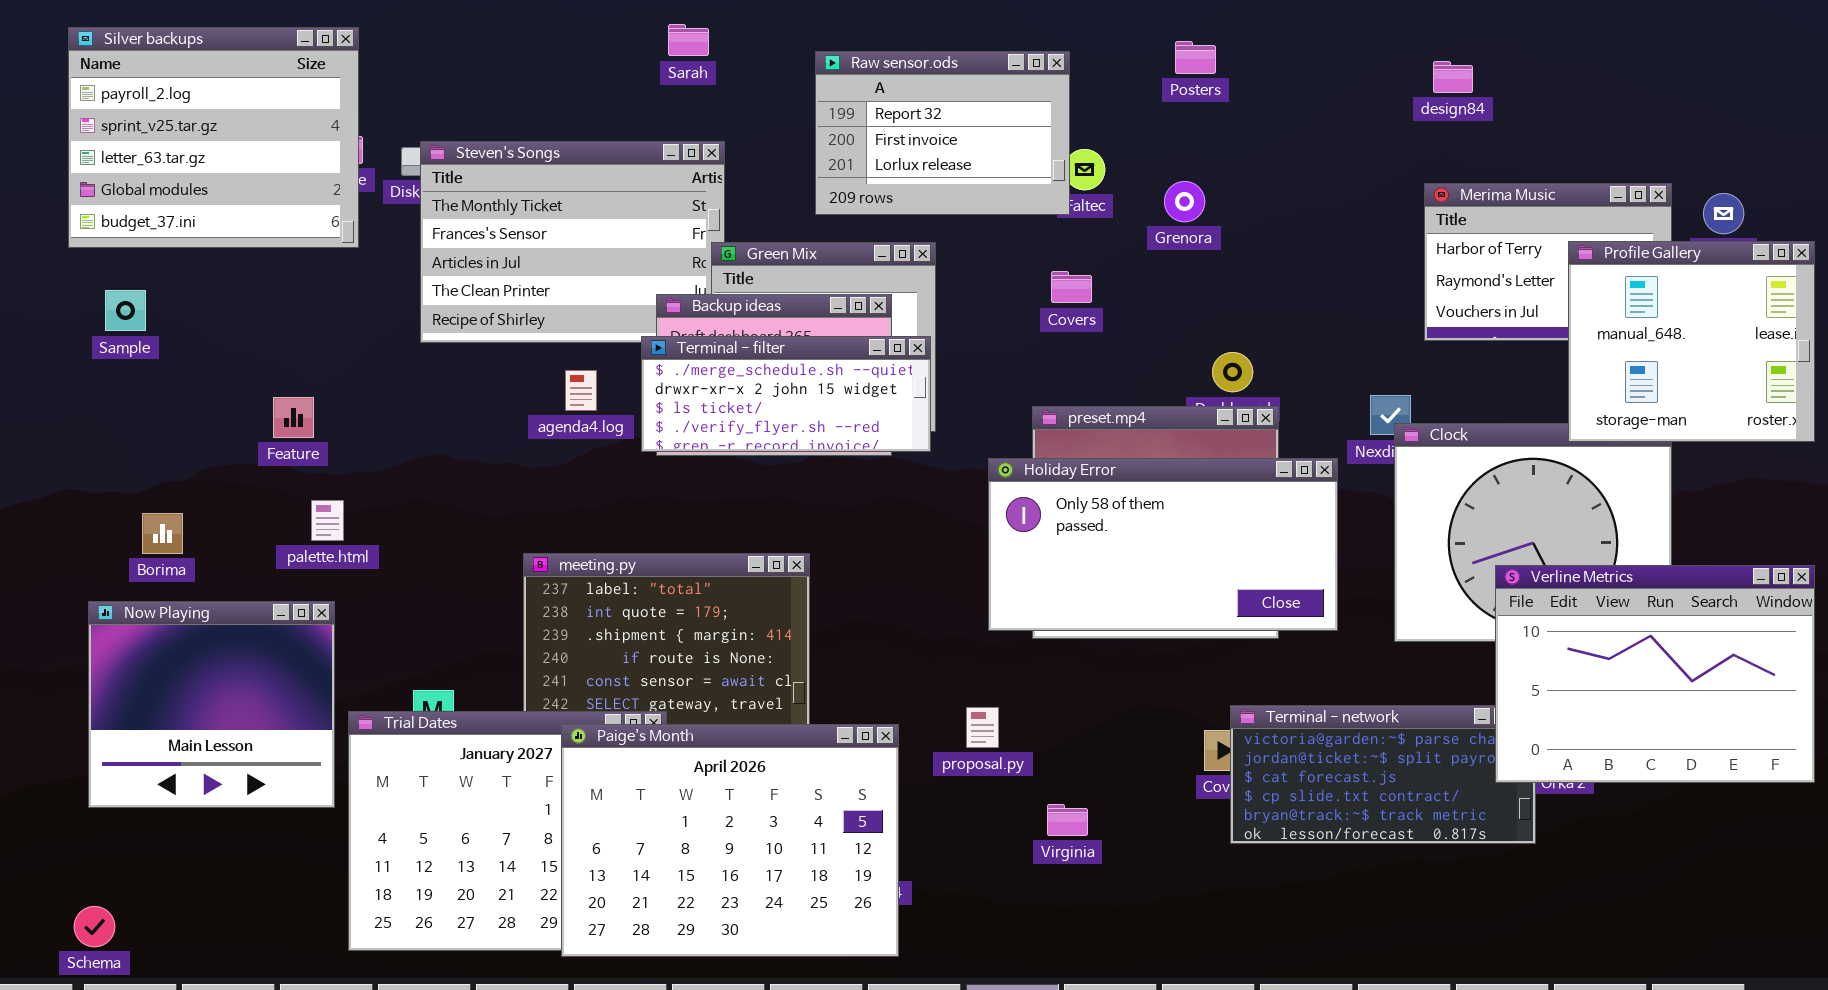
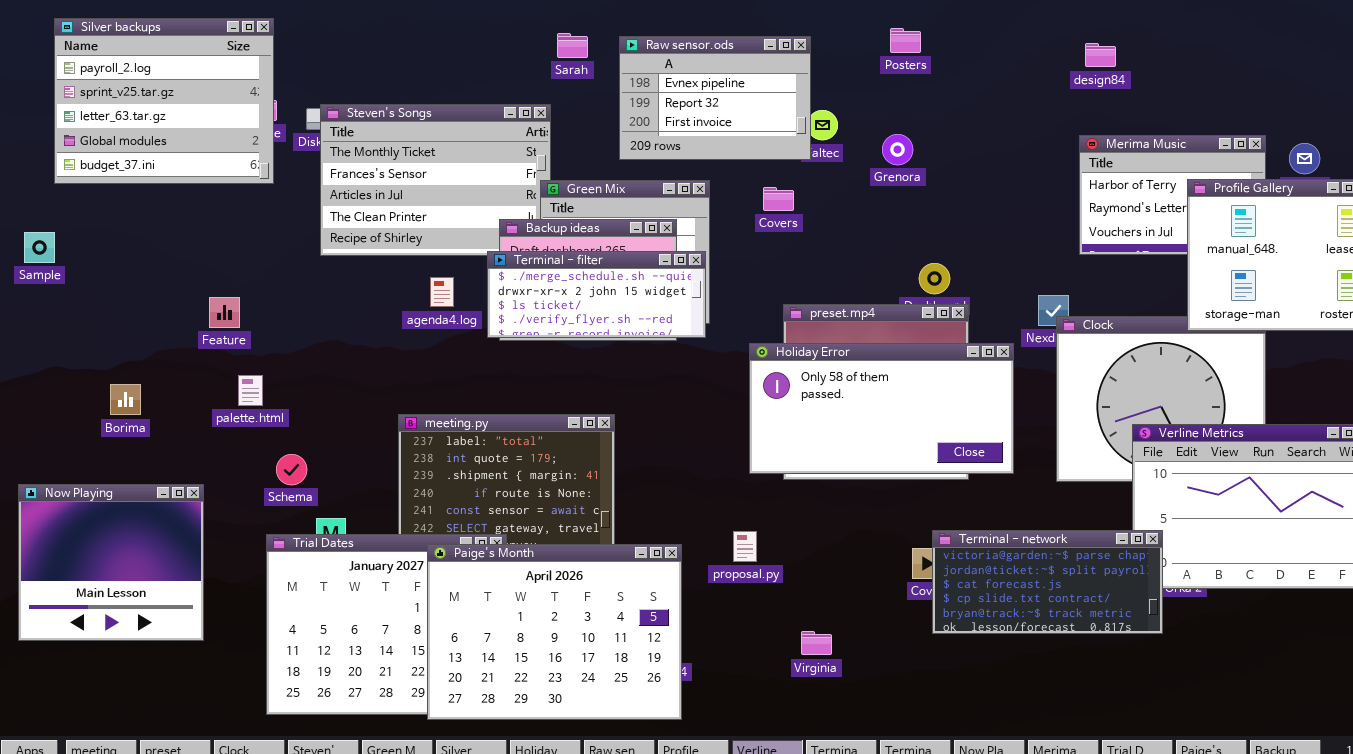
Sarah: [668,24,709,56] -> [557,33,588,58], moved
Raw sensor.ods: [815,51,1070,215] -> [619,36,811,160], scrolled up 1 row
Covers: [1051,271,1092,303] -> [763,187,794,211], moved
Sample: [105,290,146,331] -> [24,232,55,263], moved
Now Playing: [88,601,335,808] -> [18,484,204,641], moved
Terminal - network: [1230,705,1536,844] -> [932,530,1163,634], raised
Virginia: [1047,804,1088,836] -> [801,631,832,655], moved
Schema: [74,906,115,947] -> [276,454,307,485], moved

